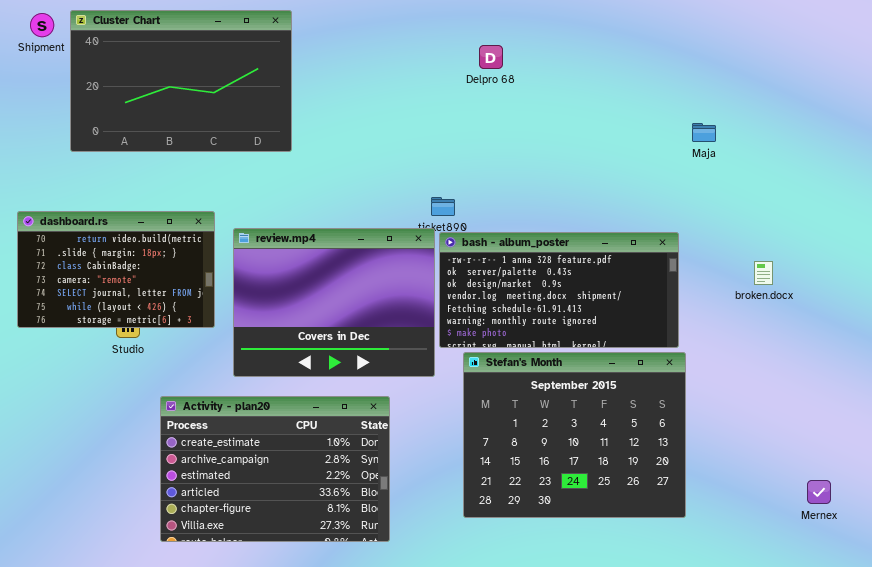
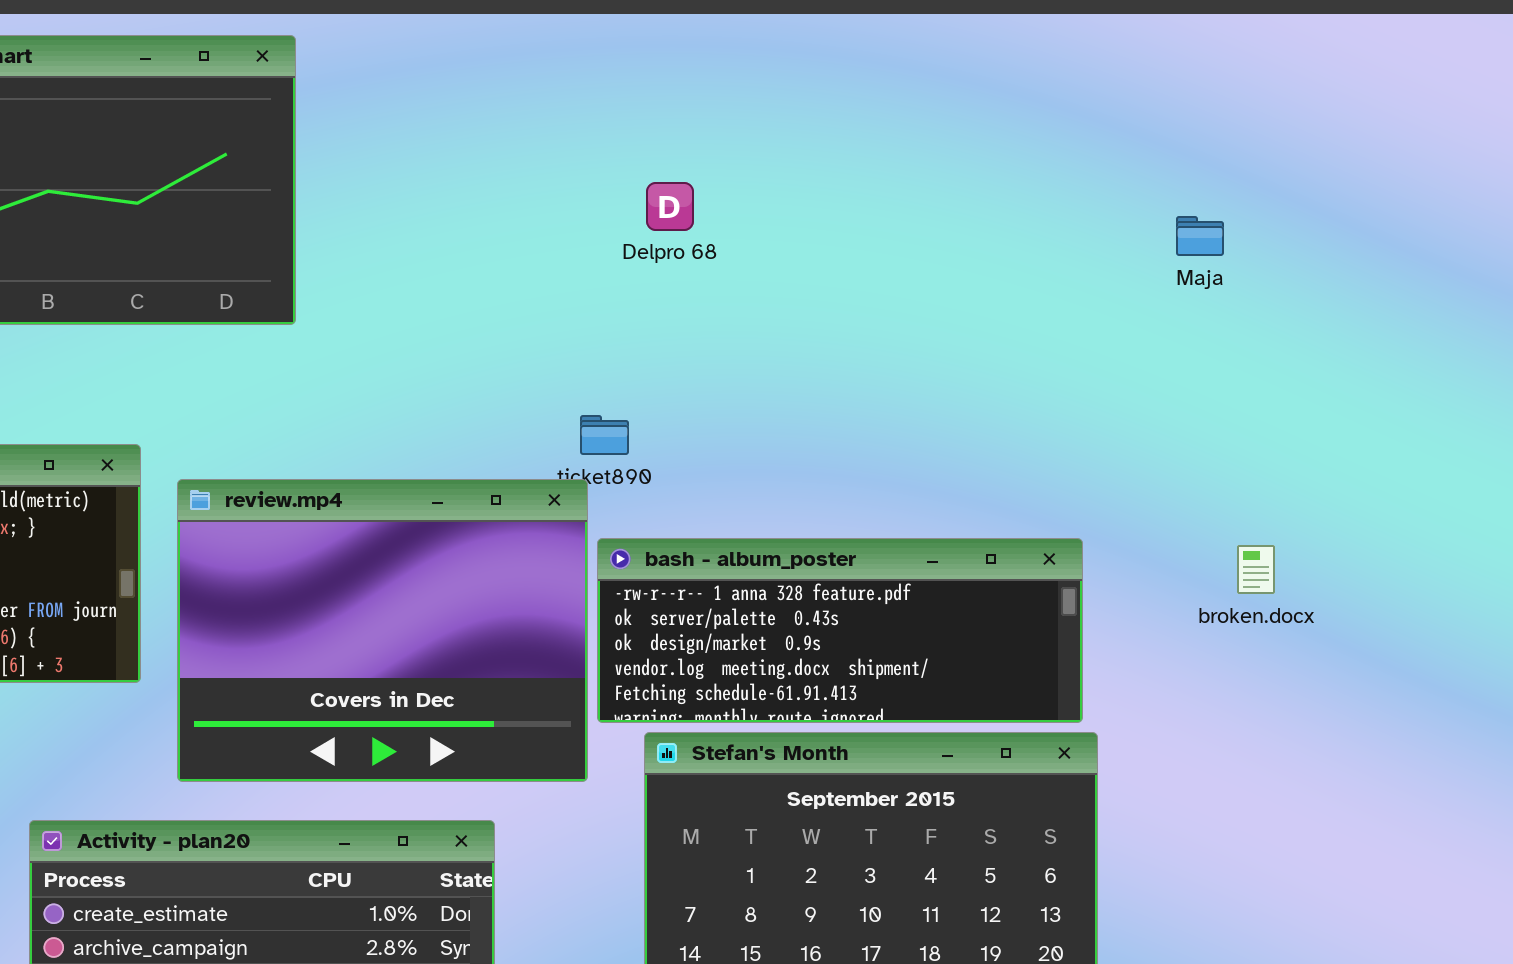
Delpro 68: [479,45,503,69] -> [646,182,694,231], moved
Maja: [692,123,716,142] -> [1176,216,1224,256], moved
bash - album_poster: [439,232,679,348] -> [597,538,1083,723], resized

